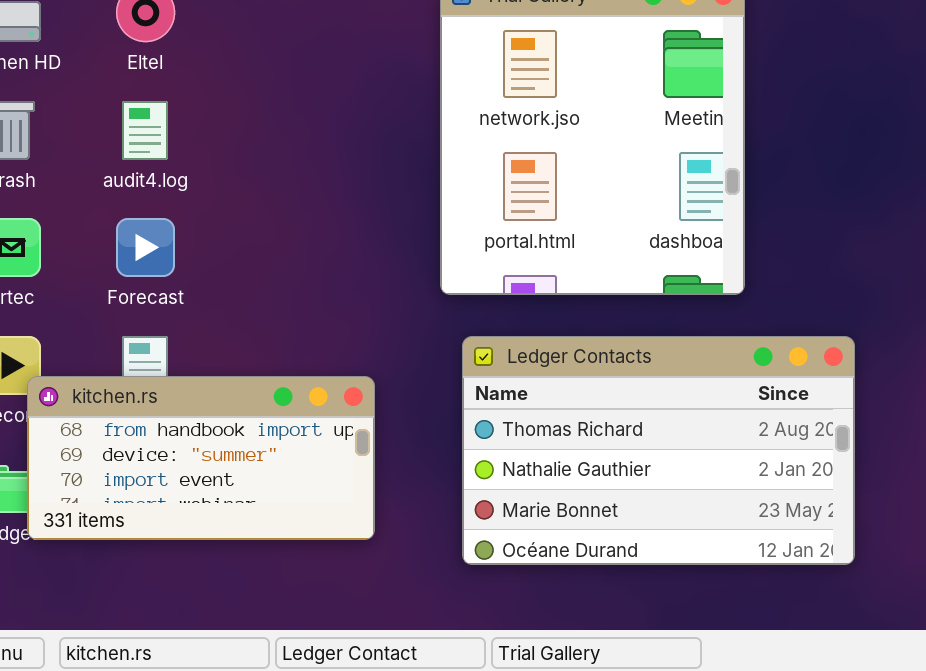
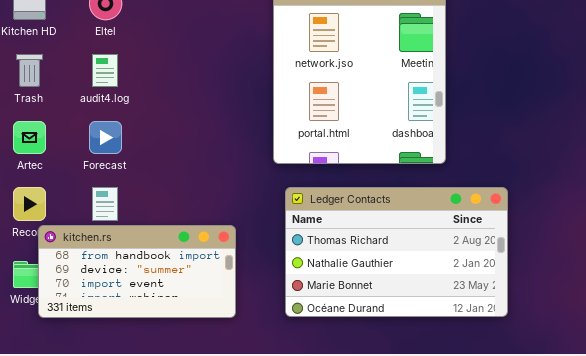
kitchen.rs: [27,376,375,540] -> [38,225,236,318], moved

